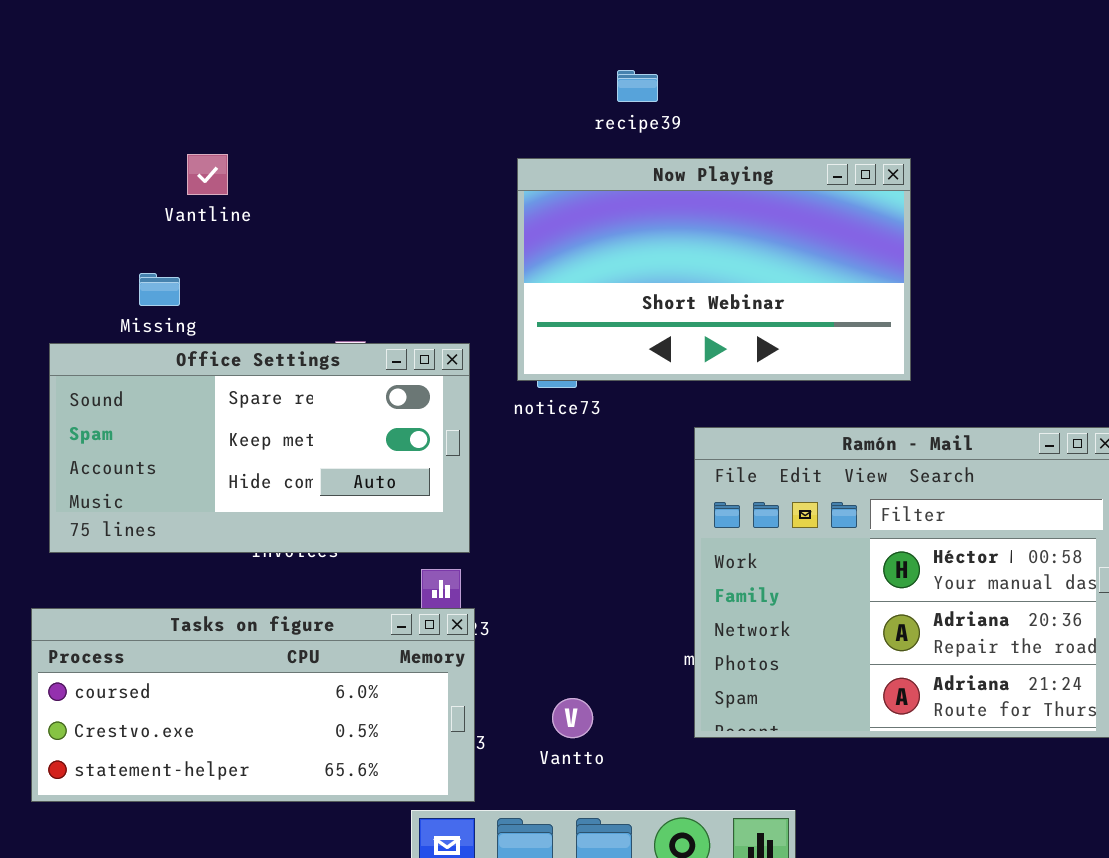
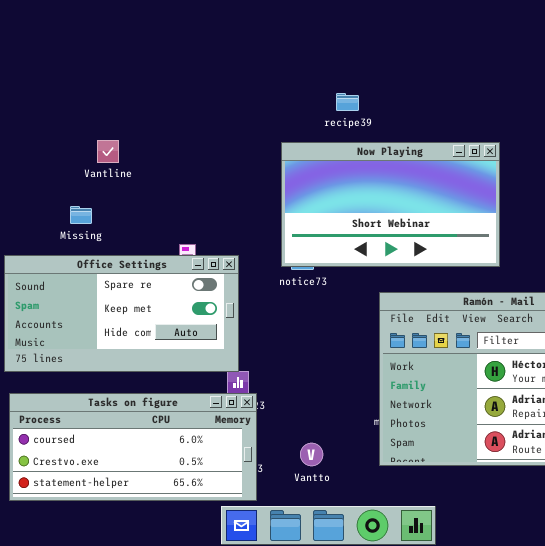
Office Settings: [49,343,470,553] -> [4,255,239,372], moved

